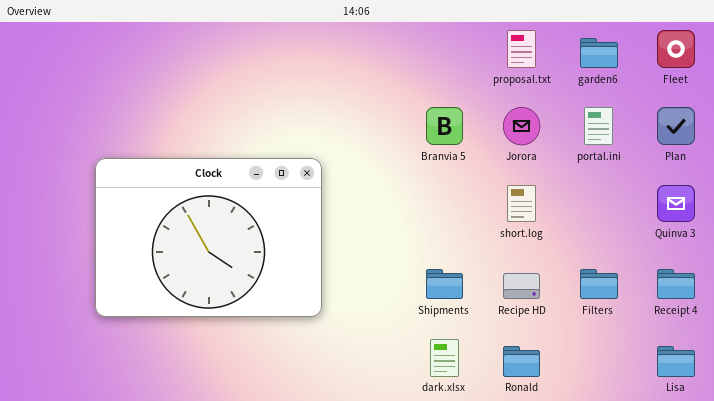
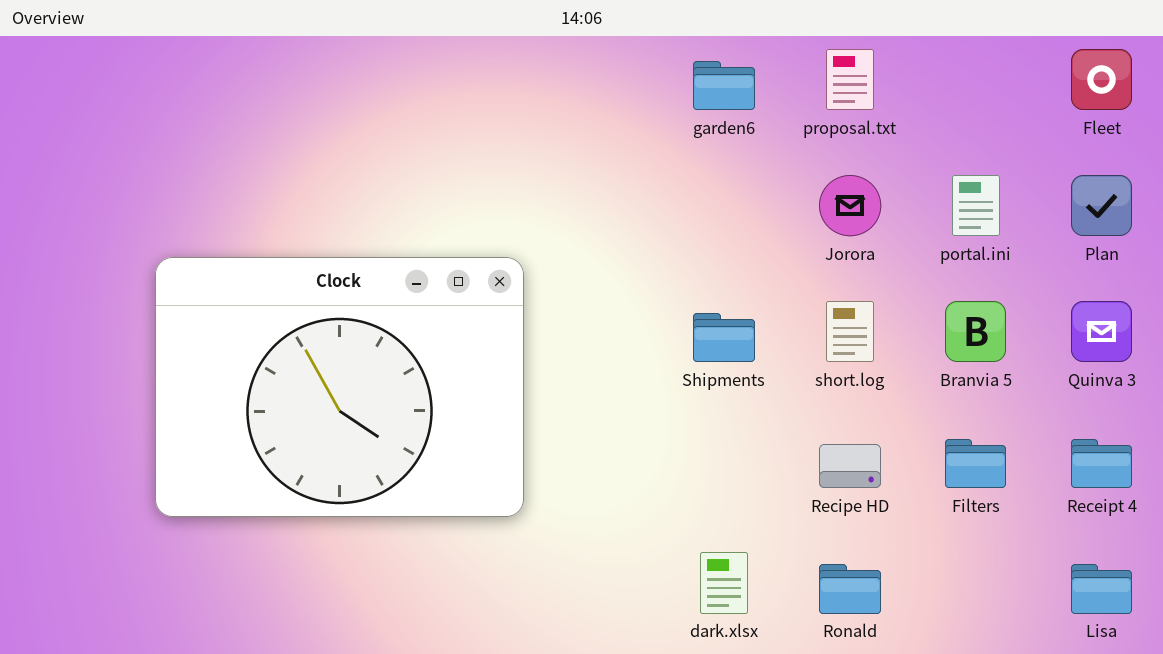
garden6: [580,38,618,68] -> [693,61,755,110], moved
Branvia 5: [426,107,463,145] -> [945,301,1006,362], moved
Shipments: [426,269,463,299] -> [693,313,755,362], moved

